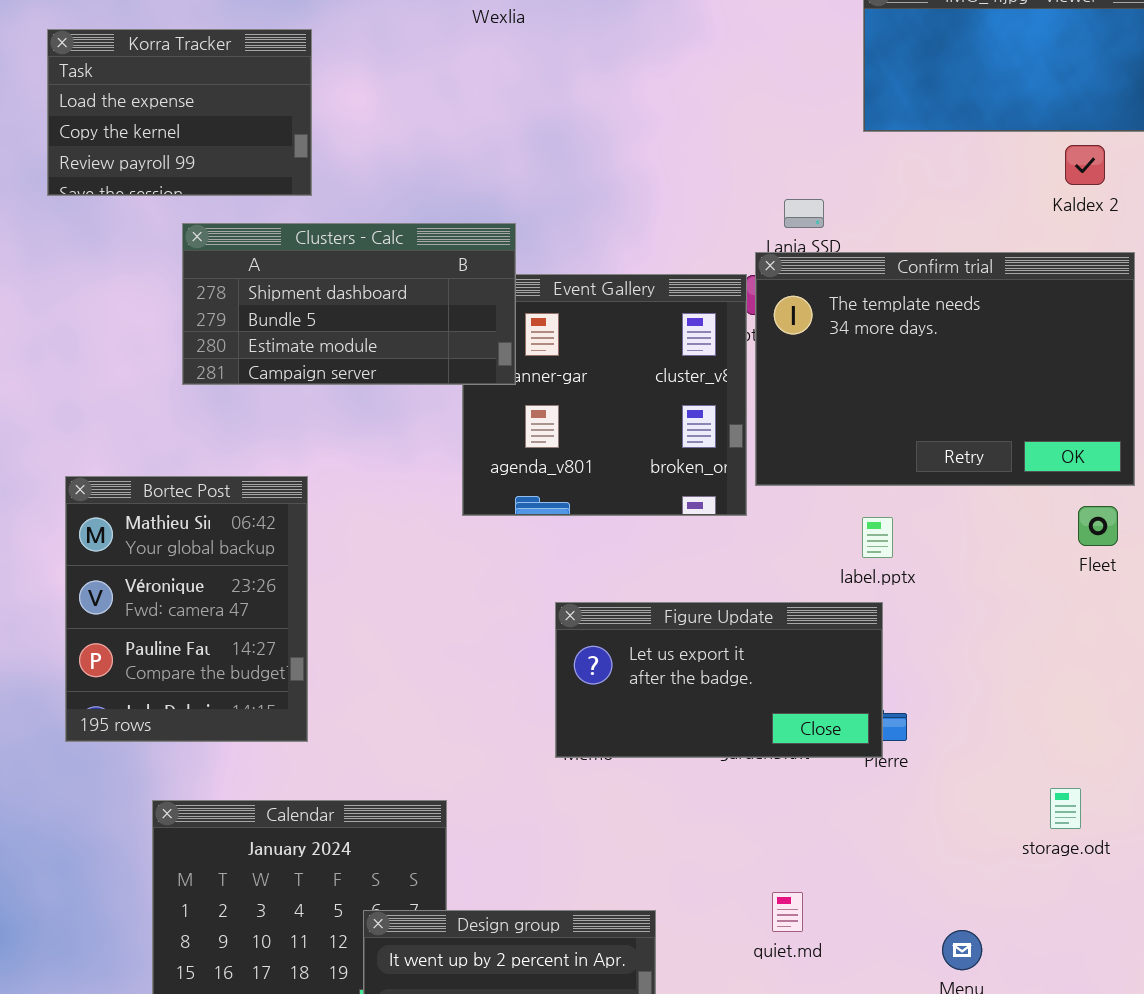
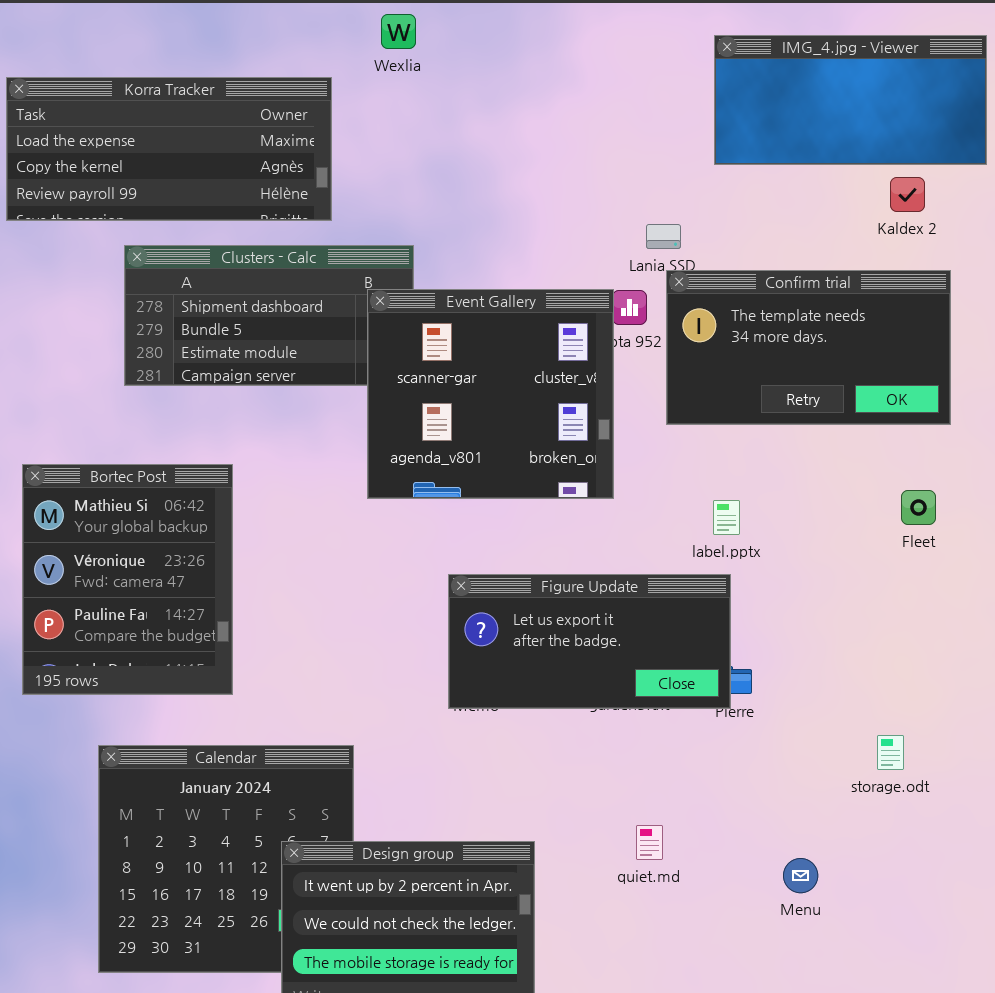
Korra Tracker: [47,29,312,196] -> [6,77,332,221], resized
Confirm trial: [755,252,1135,486] -> [666,270,951,425], resized
Event Gallery: [462,274,747,516] -> [367,289,614,499], raised

